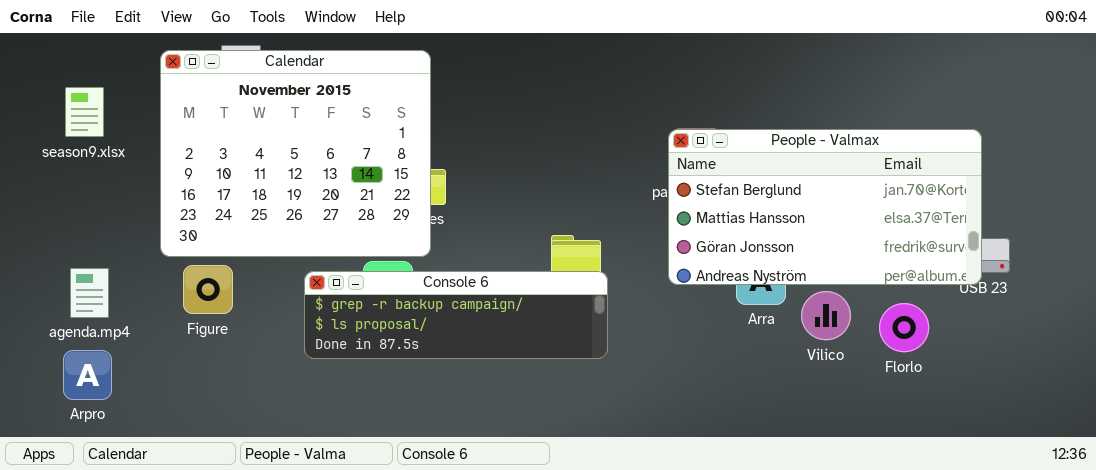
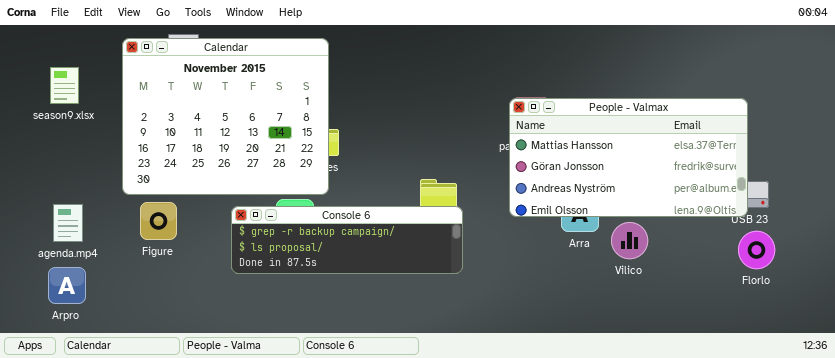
People - Valmax: [668,129,982,285] -> [509,98,748,217], scrolled down 1 row
Florlo: [879,303,929,352] -> [738,231,775,269], moved

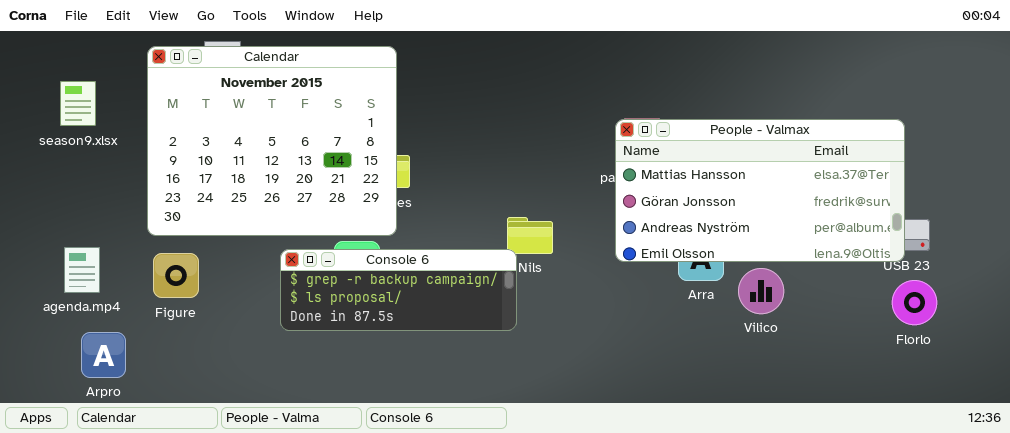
Figure: [140,202,177,240] -> [153,253,199,298], moved
Console 6: [231,206,463,274] -> [280,249,517,331], resized
Arpro: [48,267,86,304] -> [81,332,126,378], moved

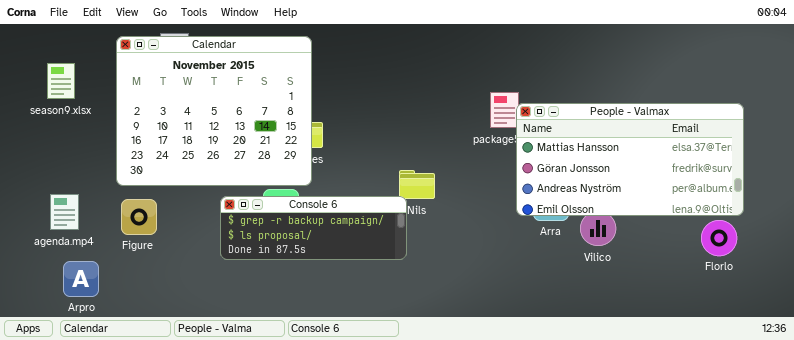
People - Valmax: [615,119,905,262] -> [516,103,744,216], moved

